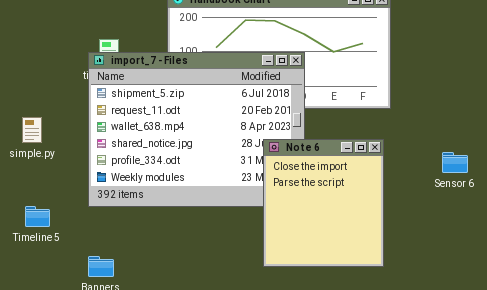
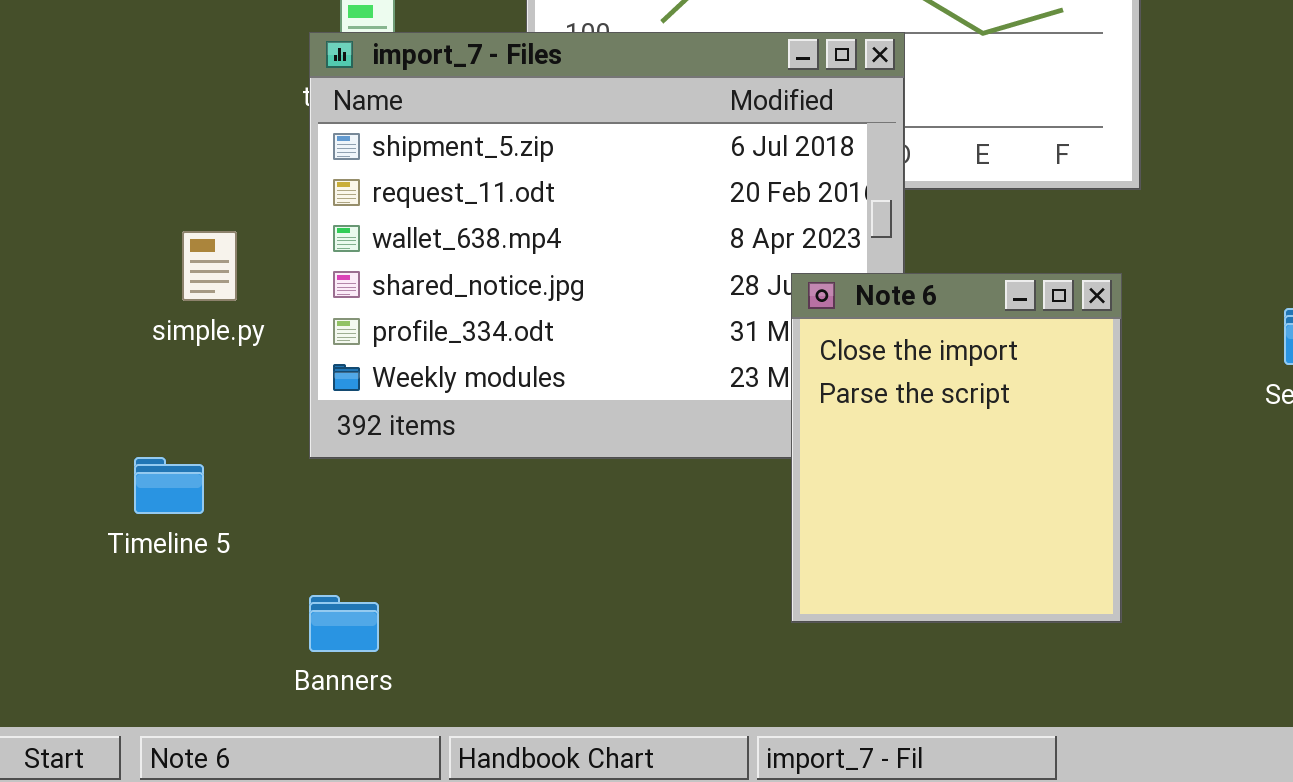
simple.py: [22,117,42,143] -> [182,231,237,301], moved

